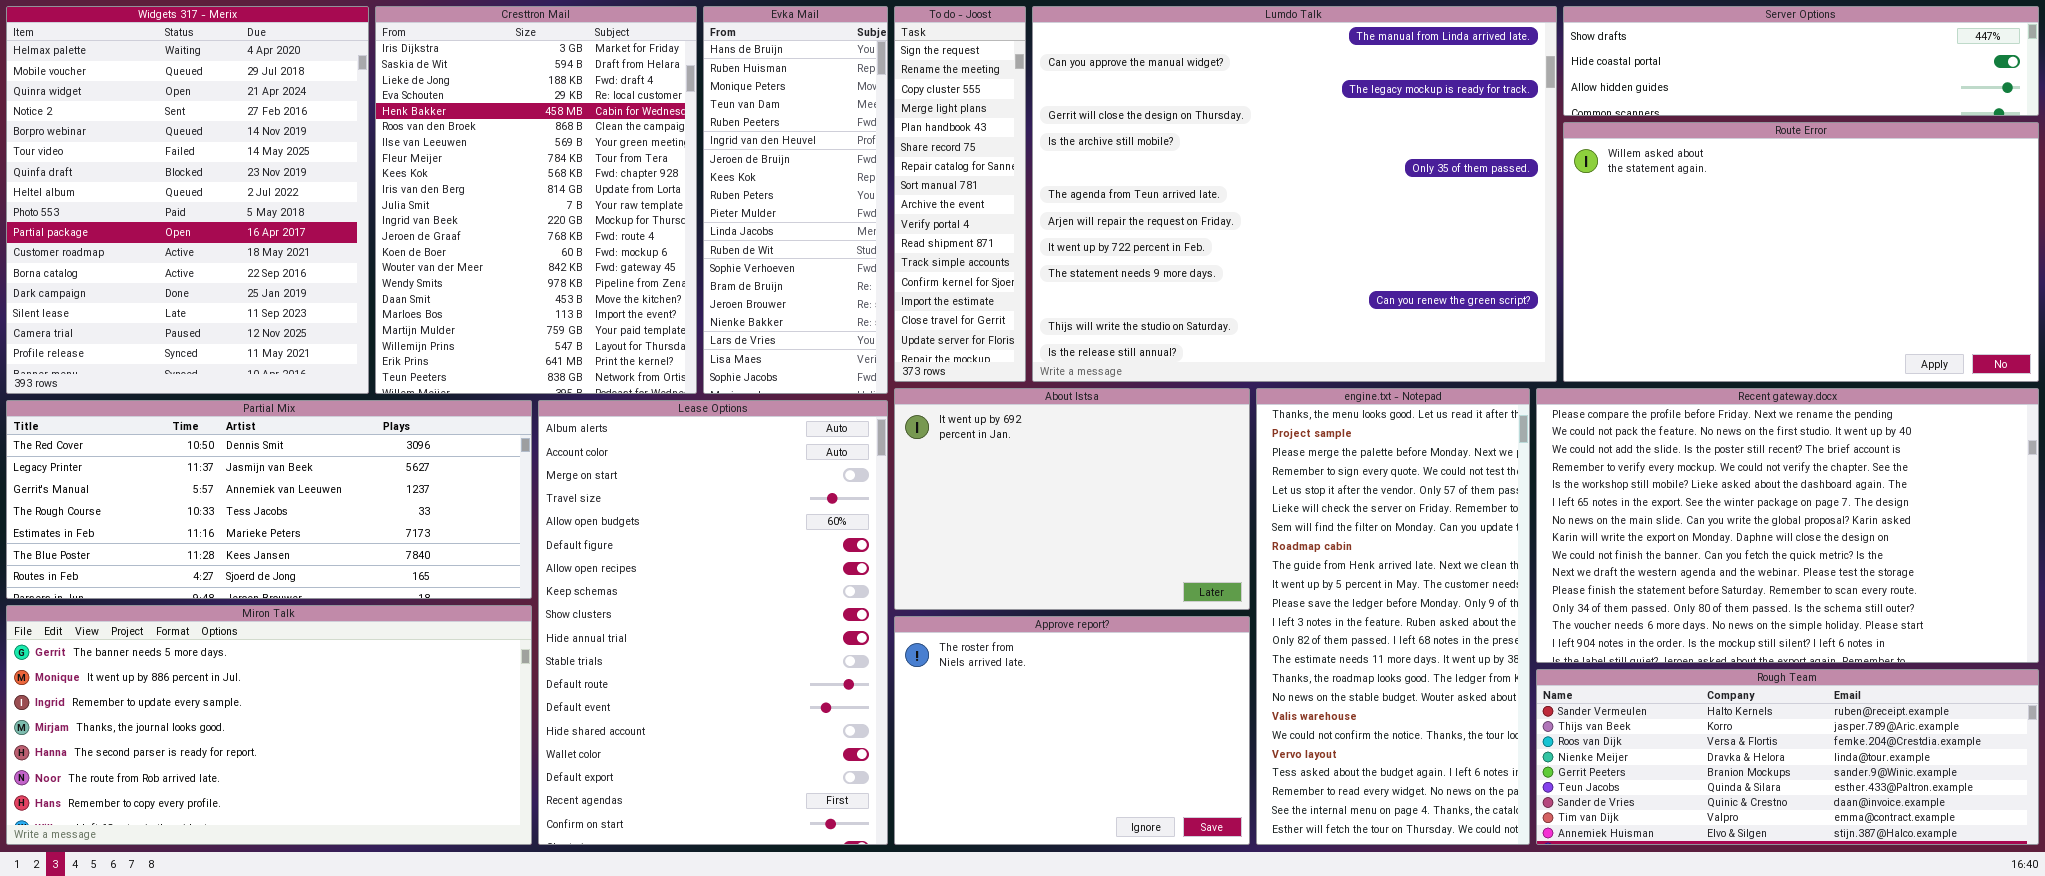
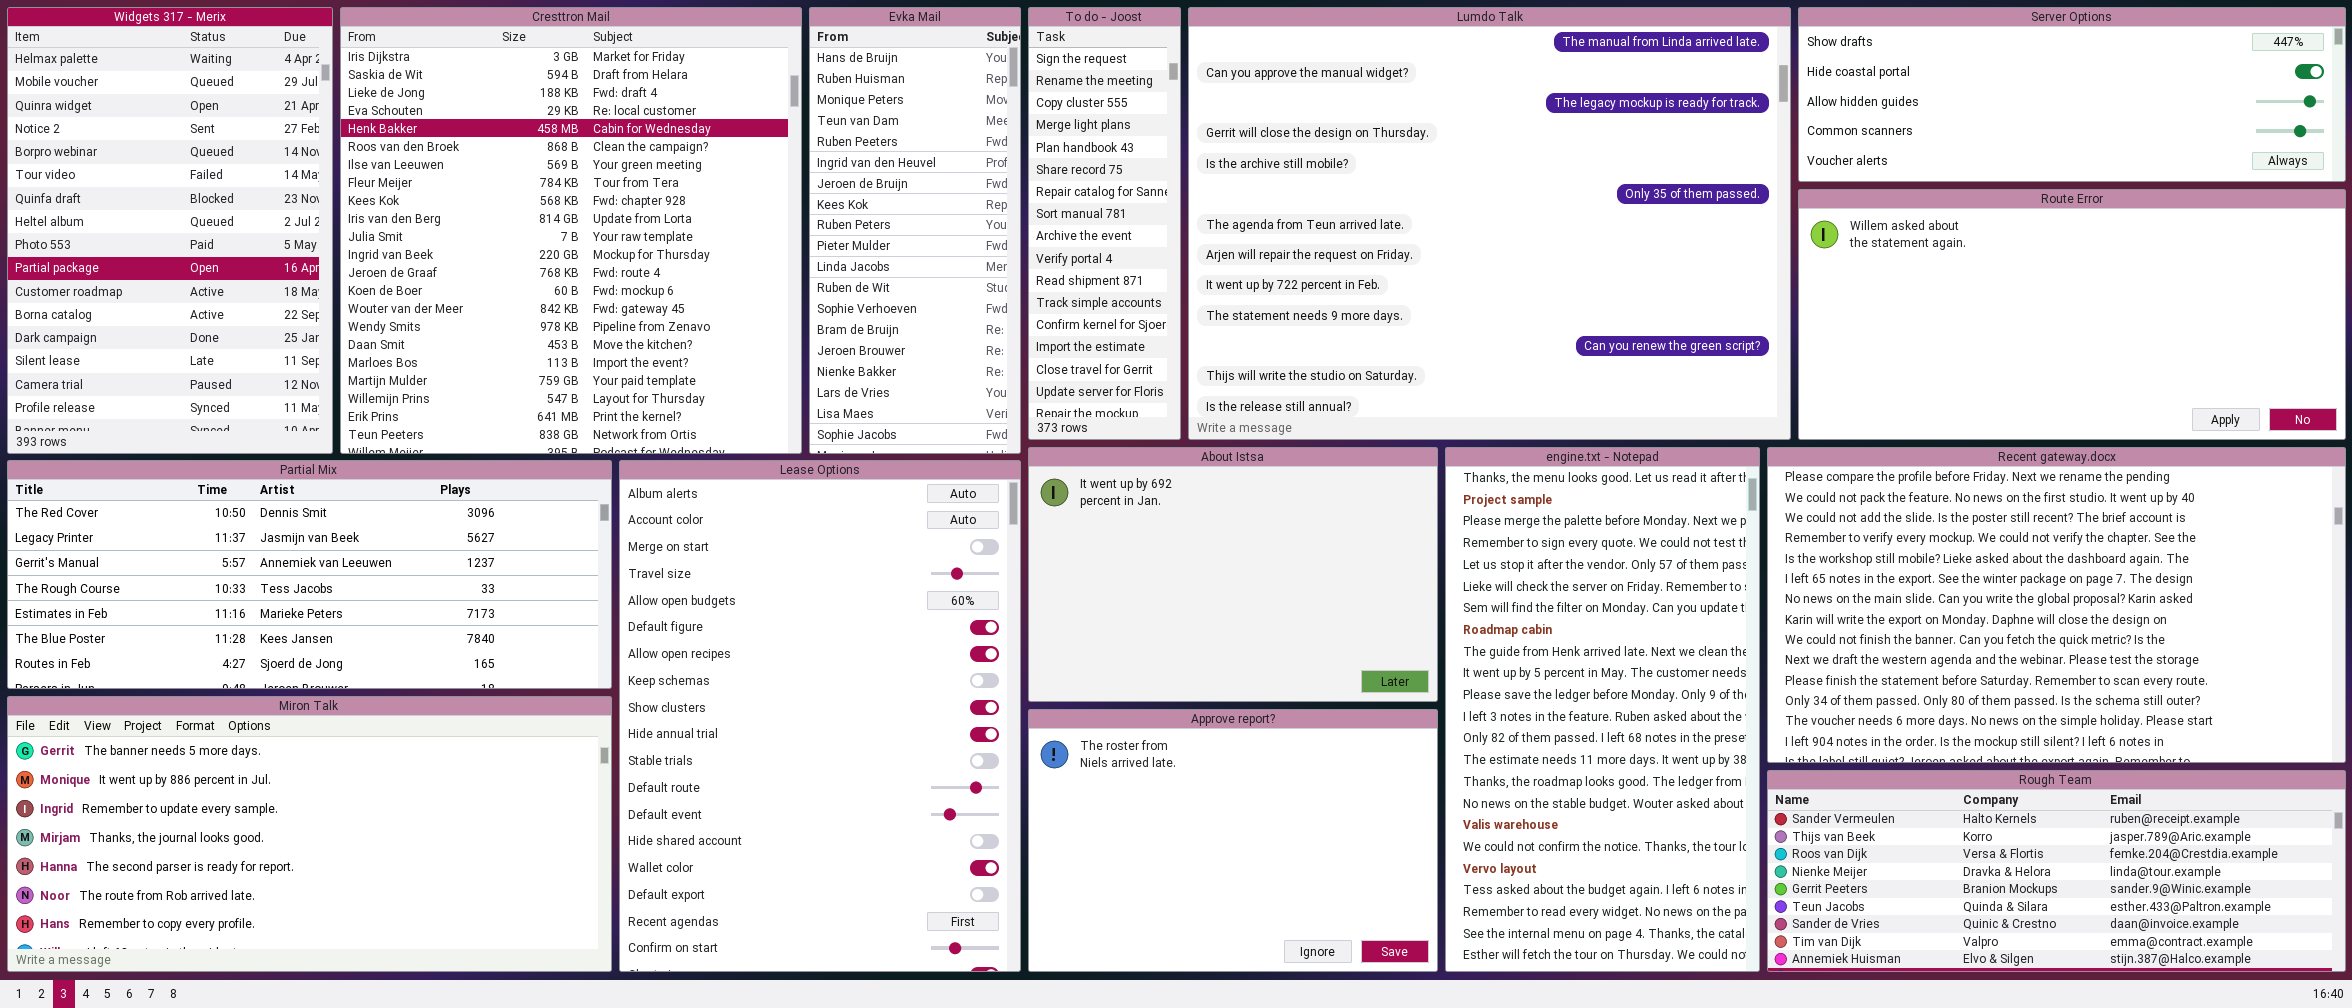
Widgets 317 - Merix: [6,6,369,394] -> [7,7,333,454], resized
Cresttron Mail: [375,6,697,394] -> [340,7,802,454], resized
Server Options: [1563,6,2039,116] -> [1798,7,2346,182], resized
Route Error: [1563,122,2039,382] -> [1798,189,2346,440], resized

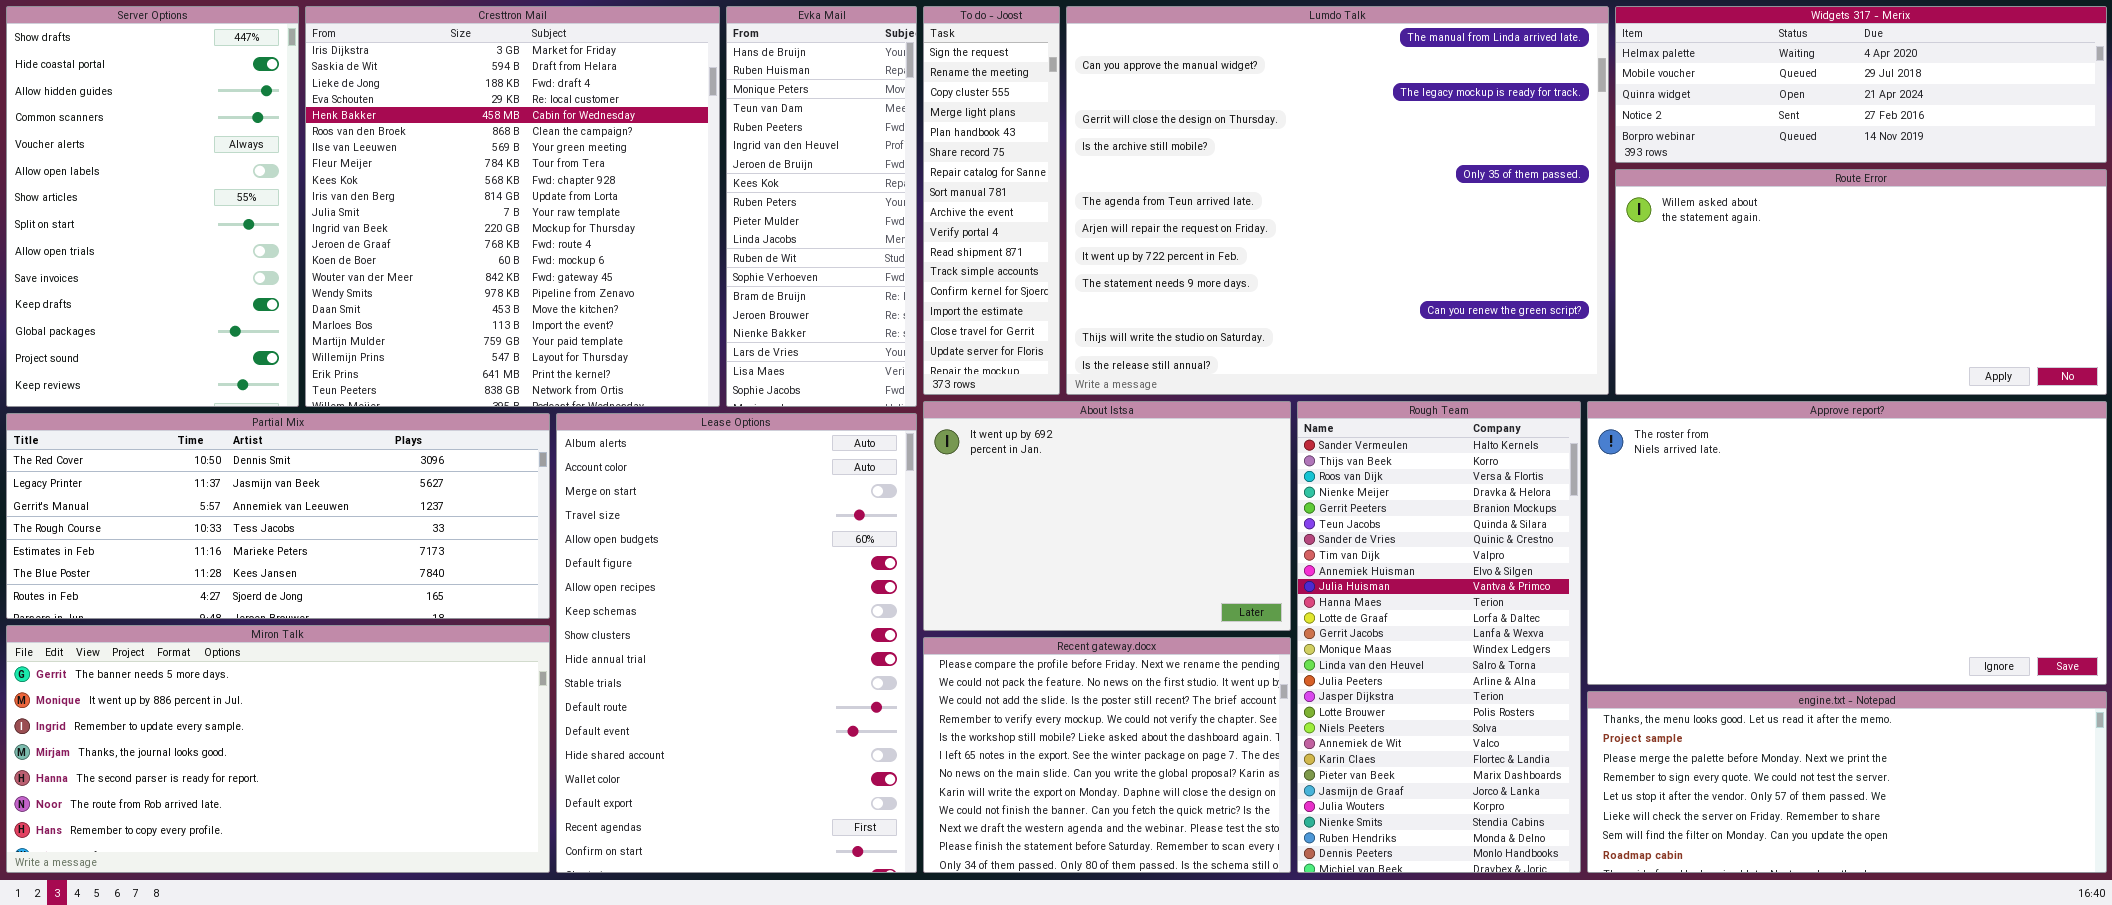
Widgets 317 - Merix: [7,7,333,454] -> [1615,6,2107,163], moved, resized
Server Options: [1798,7,2346,182] -> [6,6,299,407], moved, resized
engine.txt - Notepad: [1445,447,1760,972] -> [1587,691,2107,873], moved, resized
Recent gateway.docx: [1767,447,2346,763] -> [923,637,1291,873], moved, resized
Approve report?: [1028,709,1438,972] -> [1587,401,2107,685], moved, resized
Rough Team: [1767,770,2346,972] -> [1297,401,1581,873], moved, resized

